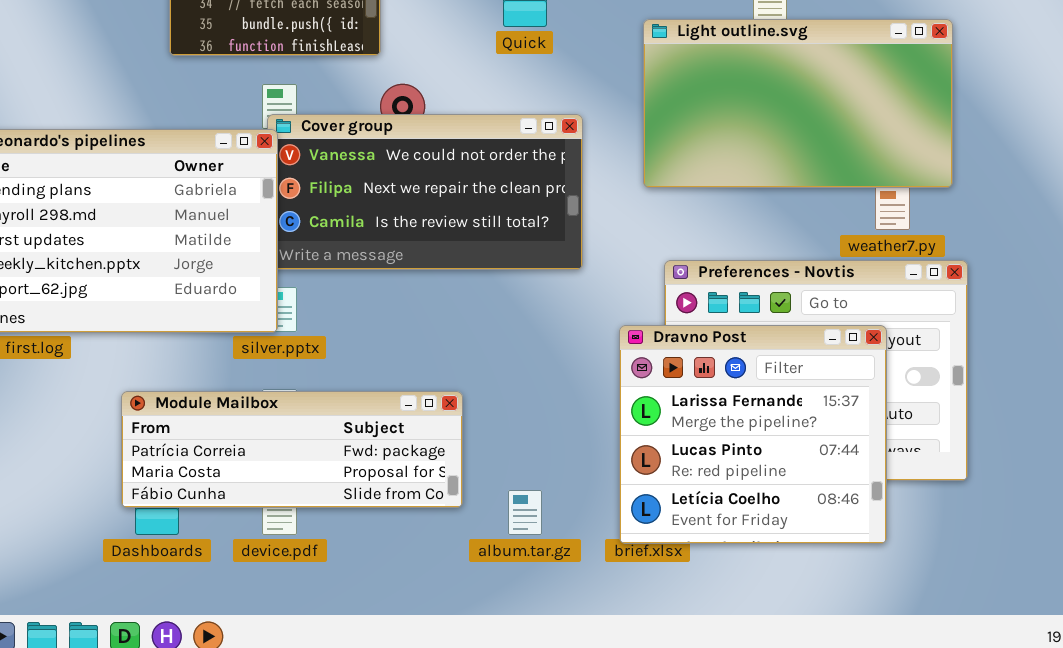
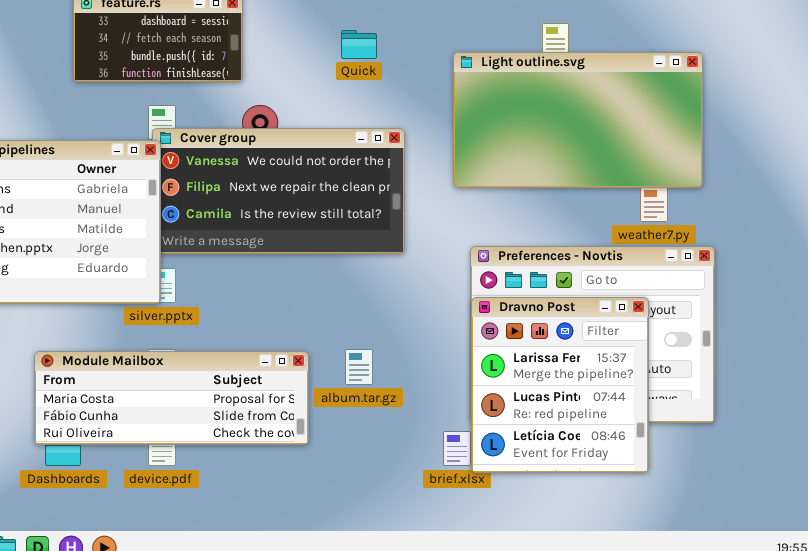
Dravno Post: [619,325,887,544] -> [471,297,649,473], resized
Module Mailbox: [121,391,463,508] -> [34,351,309,445], scrolled down 1 row
album.tar.gz: [508,490,542,535] -> [345,349,373,385], moved

